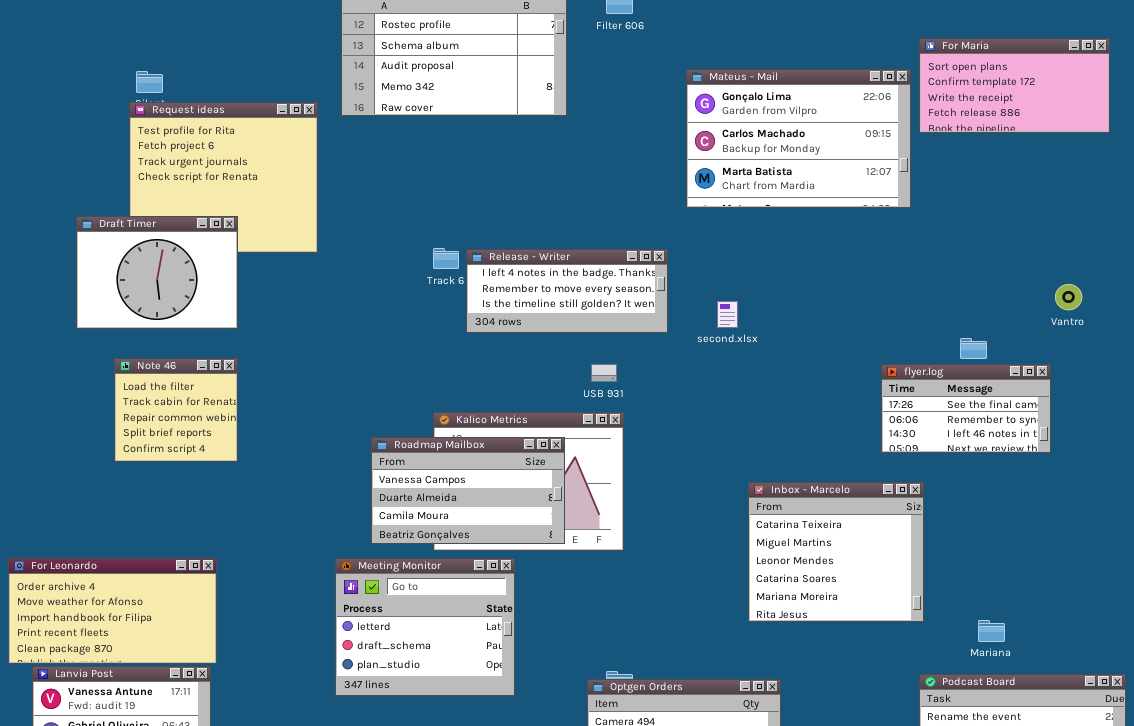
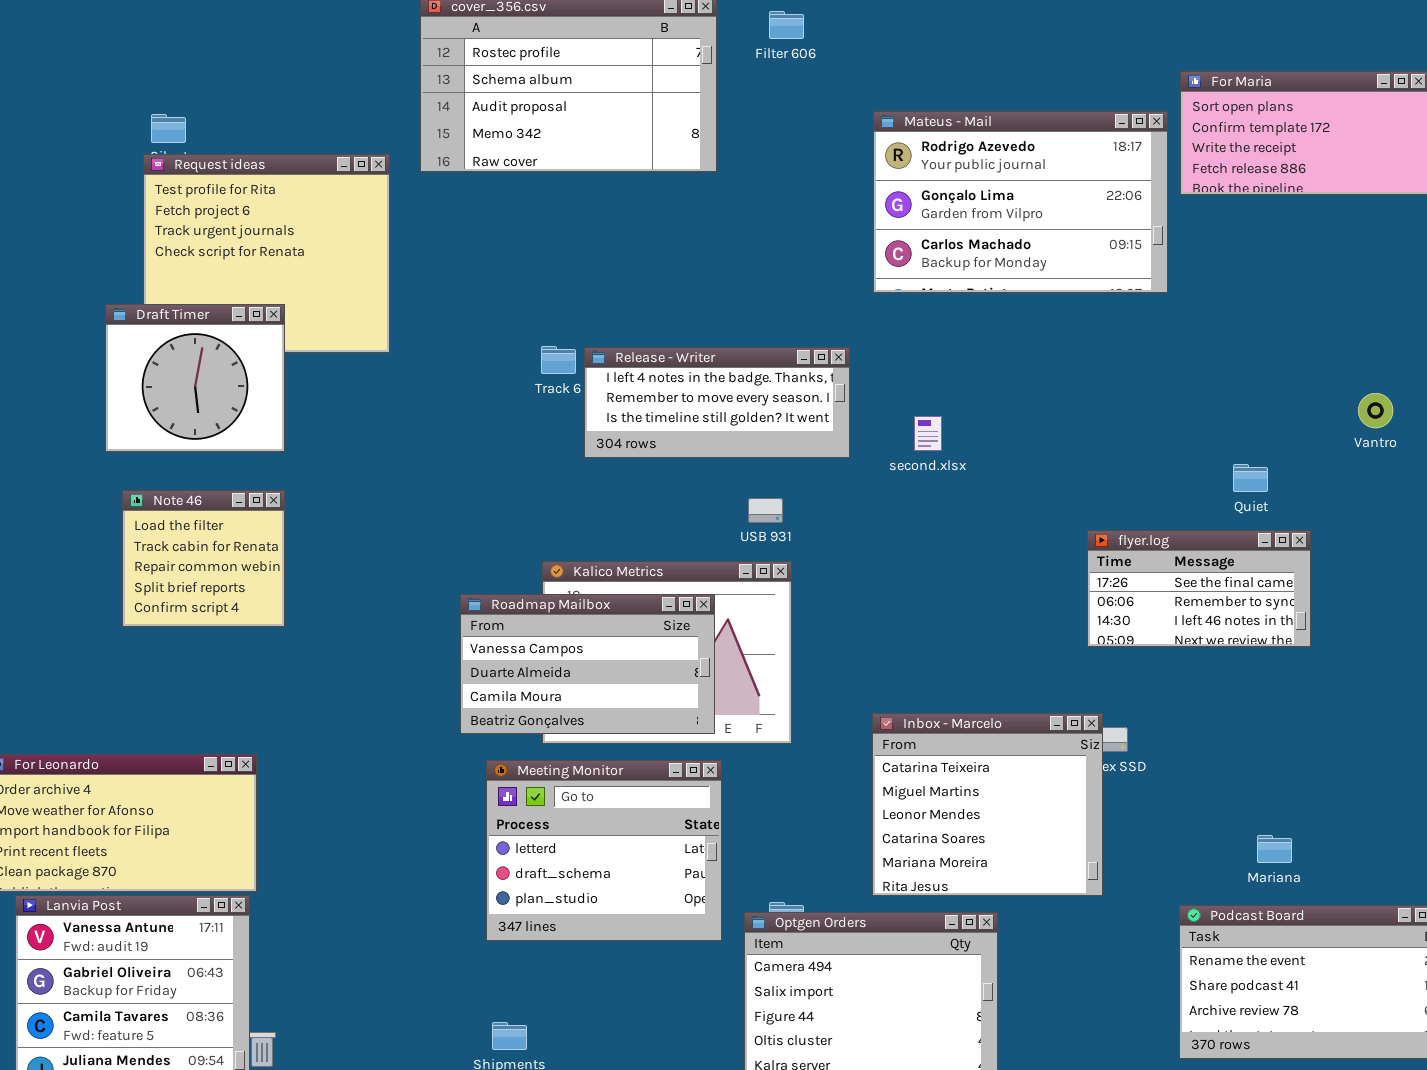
Mateus - Mail: [686,69,911,208] -> [873,111,1168,293], scrolled up 1 row
Draft Timer: [76,216,238,329] -> [105,304,285,452], resized
flyer.log: [881,364,1051,453] -> [1087,530,1311,647], moved
Inbox - Marcelo: [748,482,924,622] -> [872,713,1103,896], moved
Meeting Monitor: [335,558,515,696] -> [486,760,722,941], moved

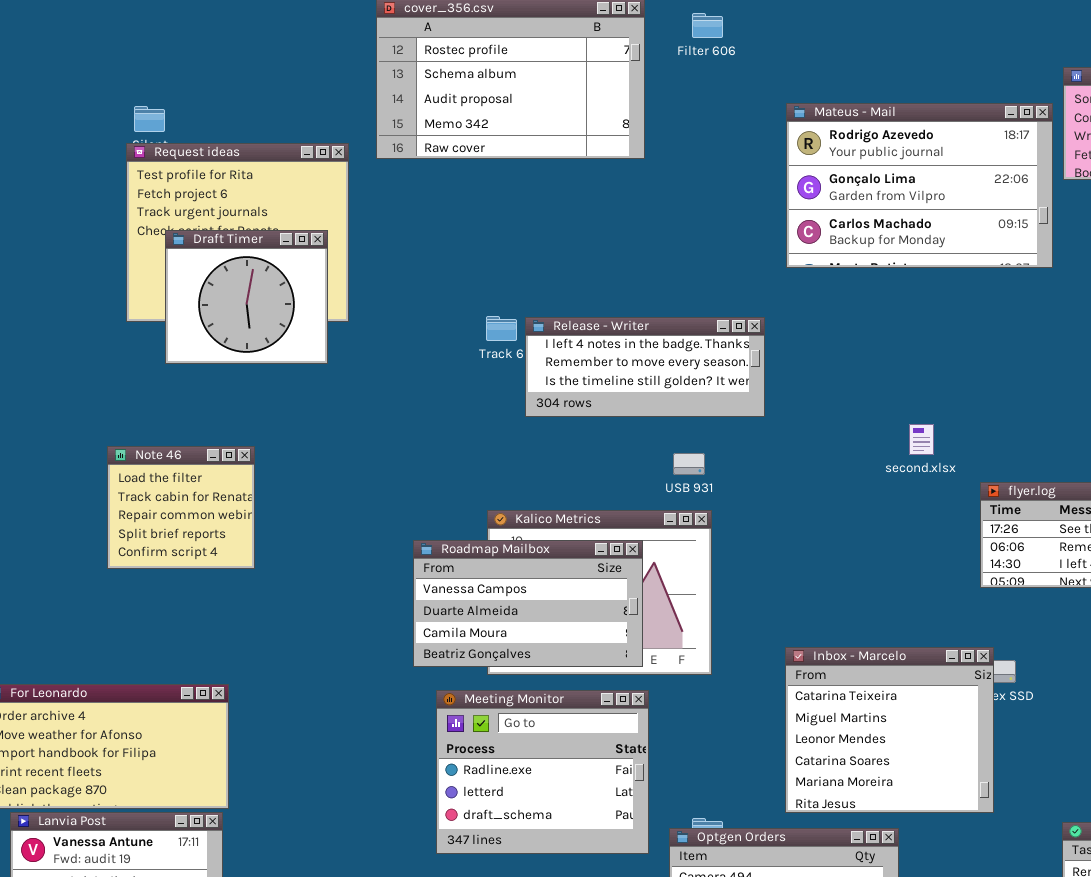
Draft Timer: [105,304,285,452] -> [165,230,328,364], moved
second.xlsx: [914,416,942,451] -> [909,424,934,455], moved
Meeting Monitor: [486,760,722,941] -> [436,690,649,854], scrolled up 1 row

